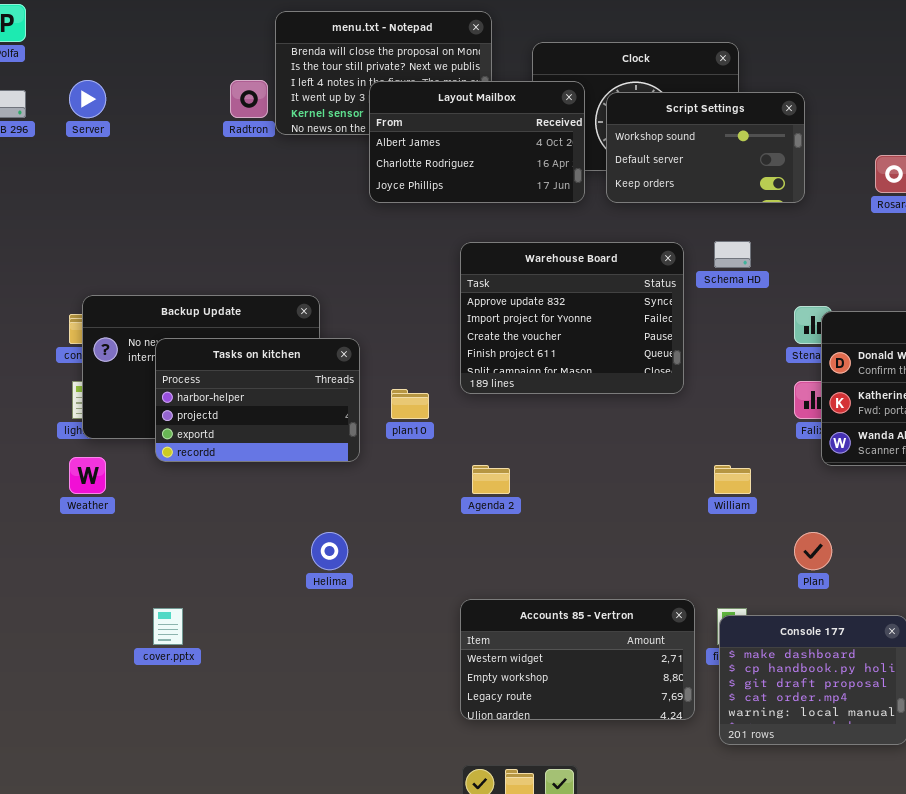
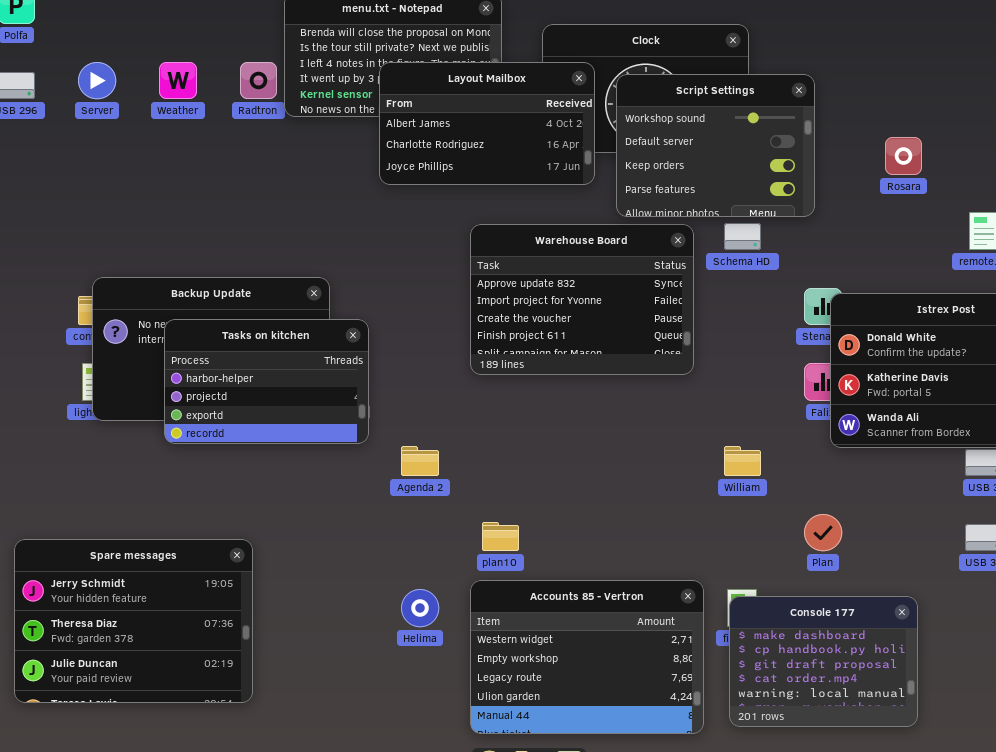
Script Settings: [606,92,805,203] -> [616,74,815,217], resized
plan10: [391,389,429,419] -> [482,522,519,551], moved
Weather: [69,457,106,494] -> [159,62,197,99], moved
Agenda 2: [472,465,510,494] -> [401,446,439,476], moved
Helima: [311,532,348,570] -> [401,589,439,627], moved
Spare messages: none -> [14,539,253,703], opened
Accounts 85 - Vertron: [460,599,695,720] -> [470,580,704,734], resized

